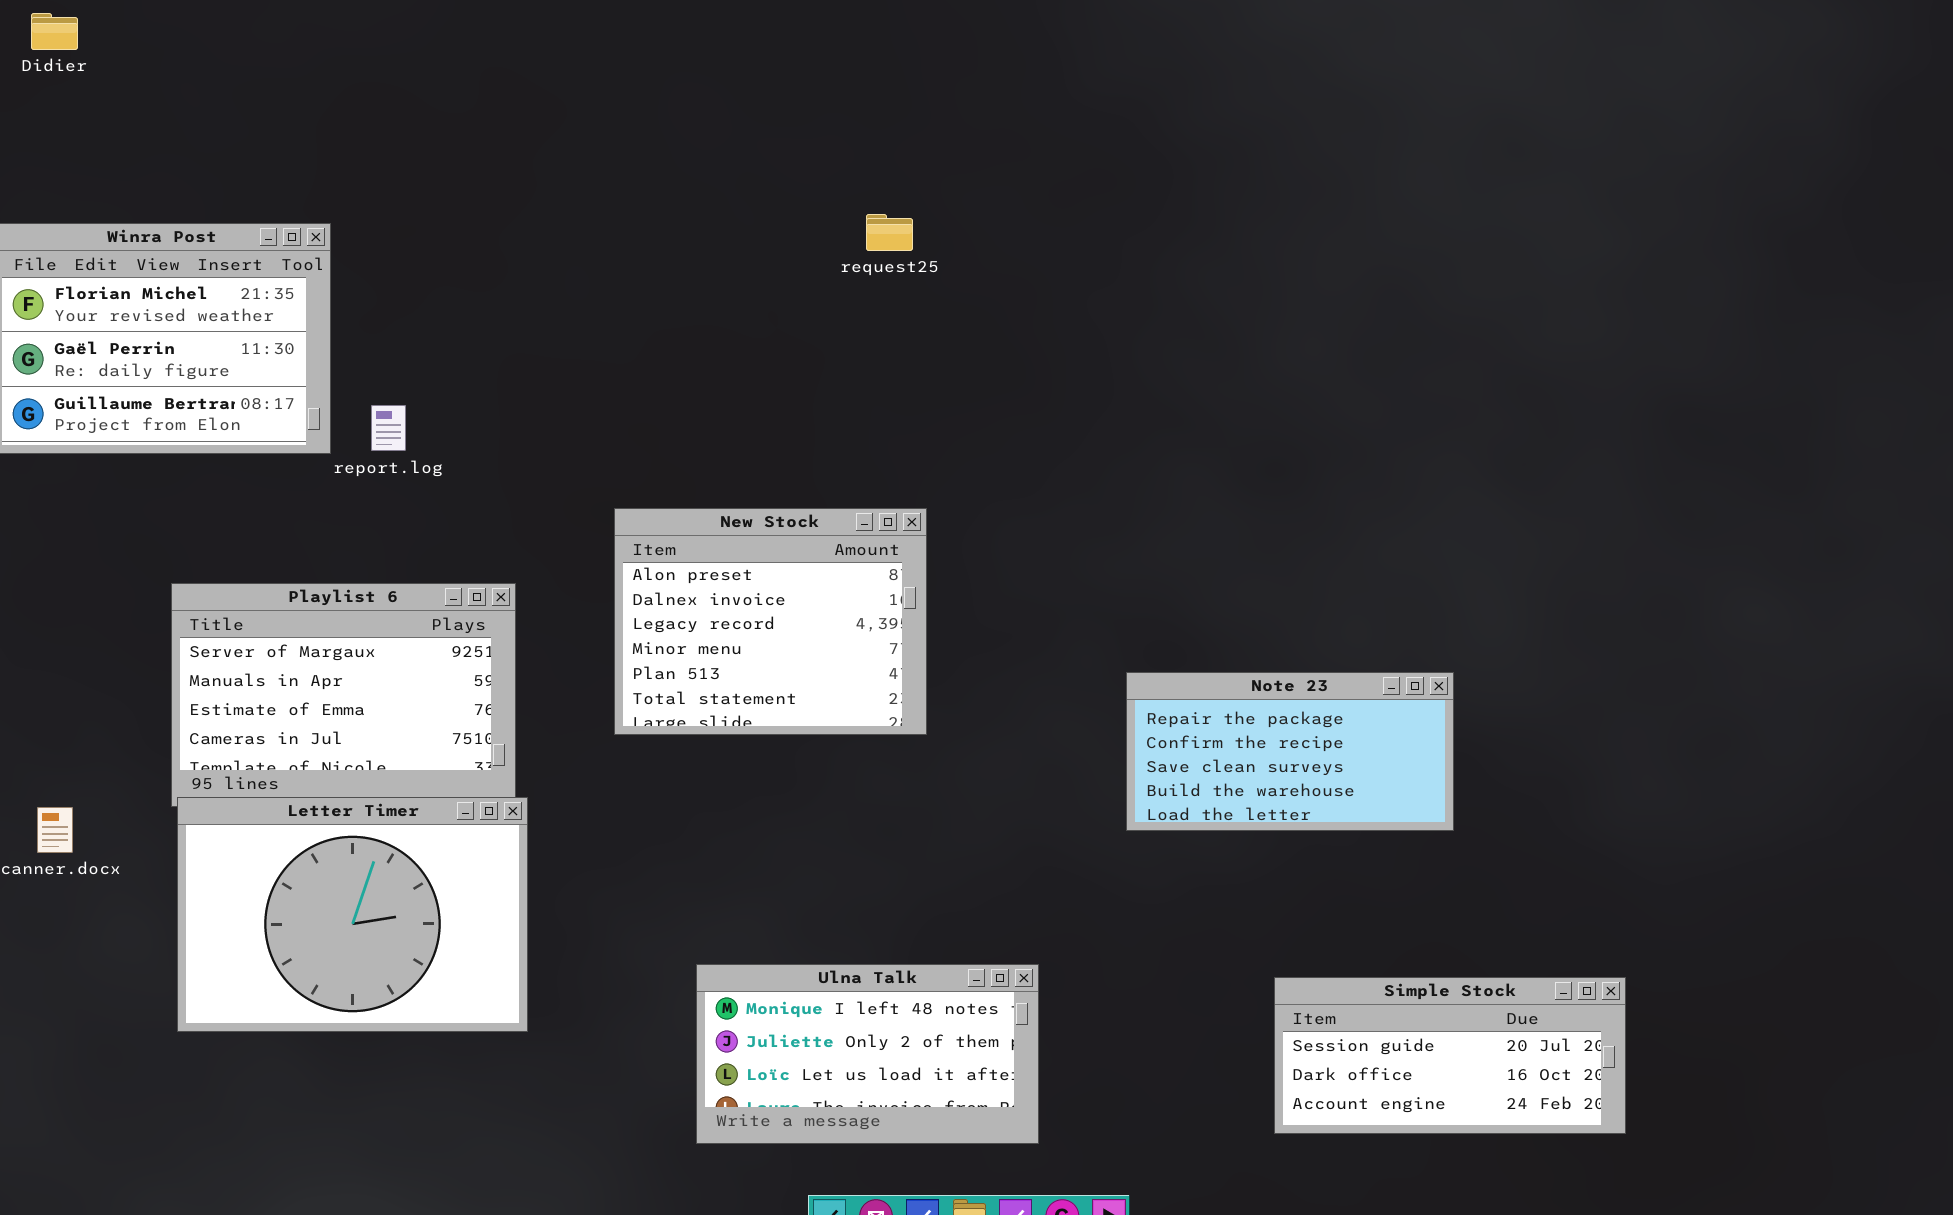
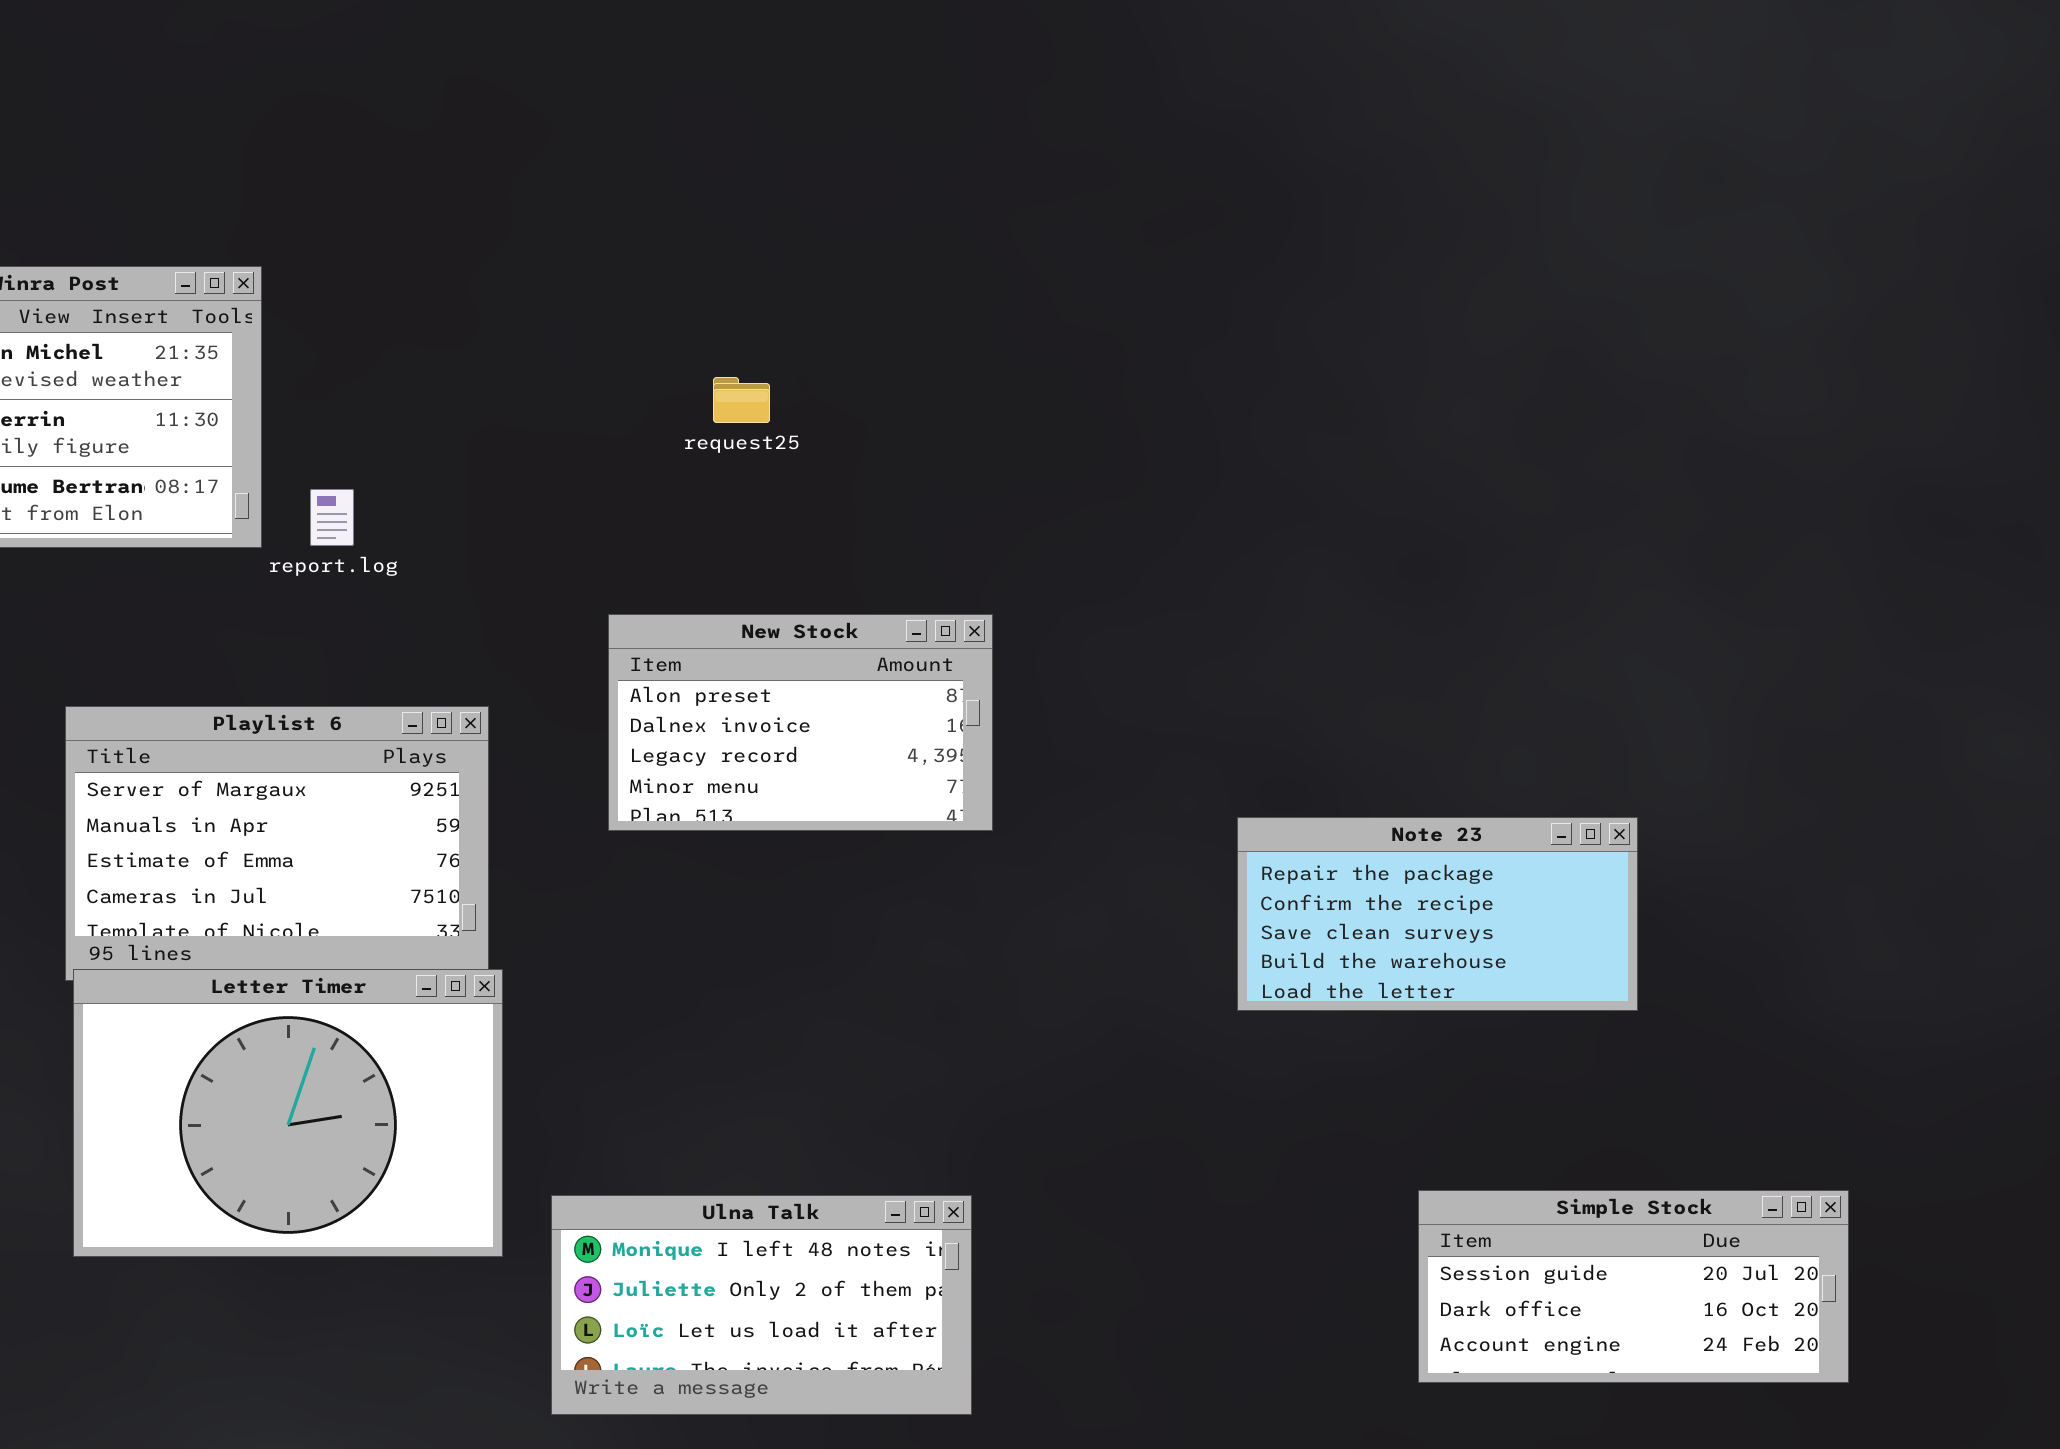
request25: [866,214,913,251] -> [713,377,770,423], moved
New Stock: [614,508,927,735] -> [608,614,993,831], resized
Ulna Talk: [696,964,1039,1144] -> [551,1195,972,1415], moved

